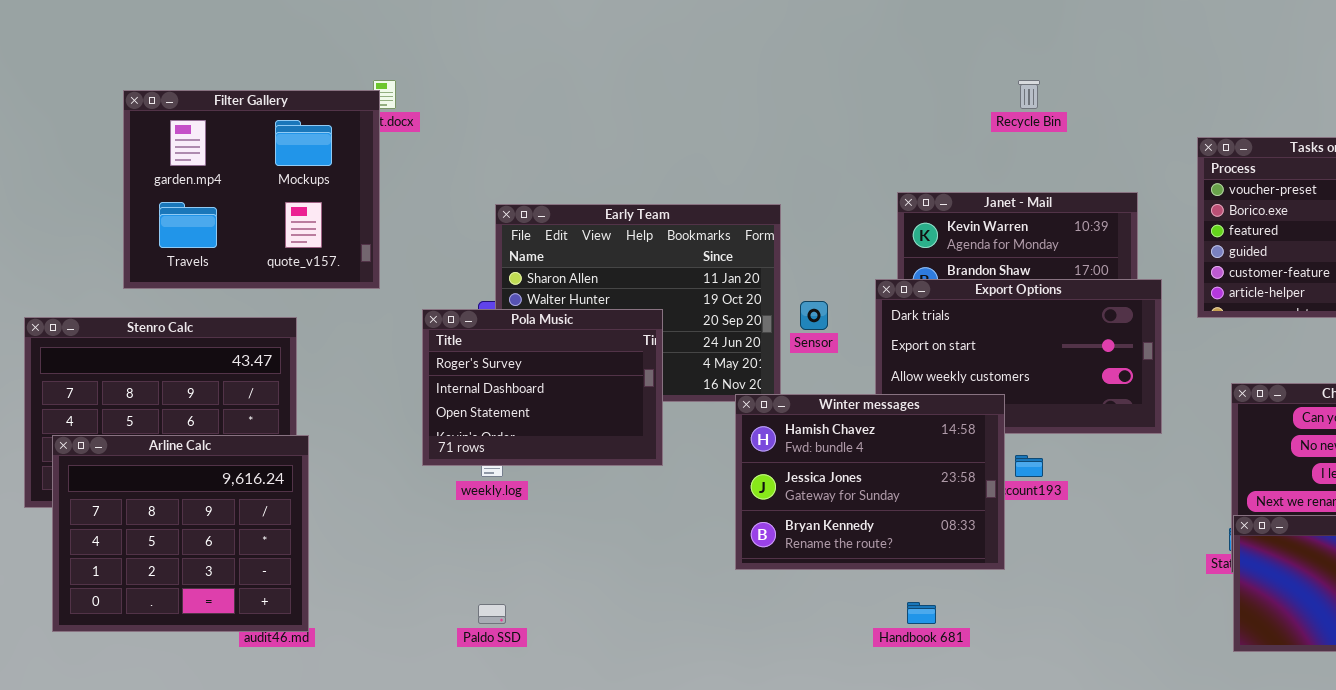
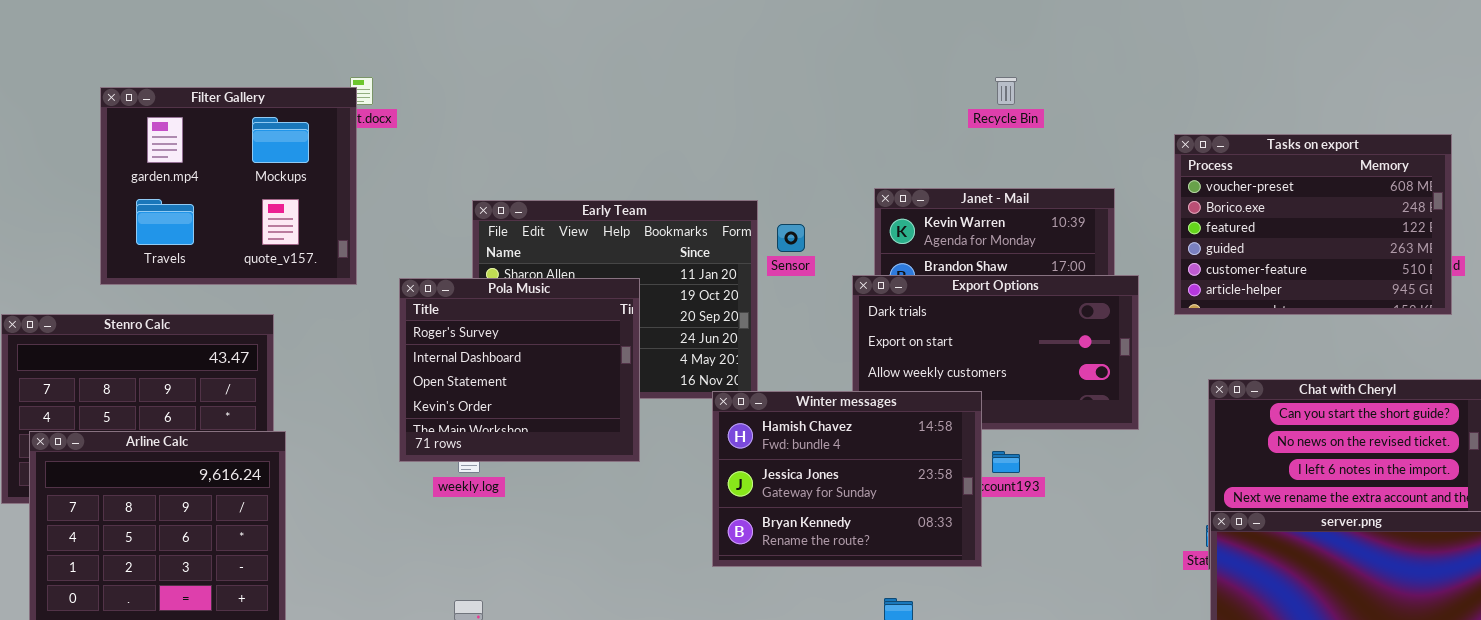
Sensor: [800,301,828,330] -> [777,224,805,252], moved
Pola Music: [422,309,663,466] -> [399,278,640,462], resized

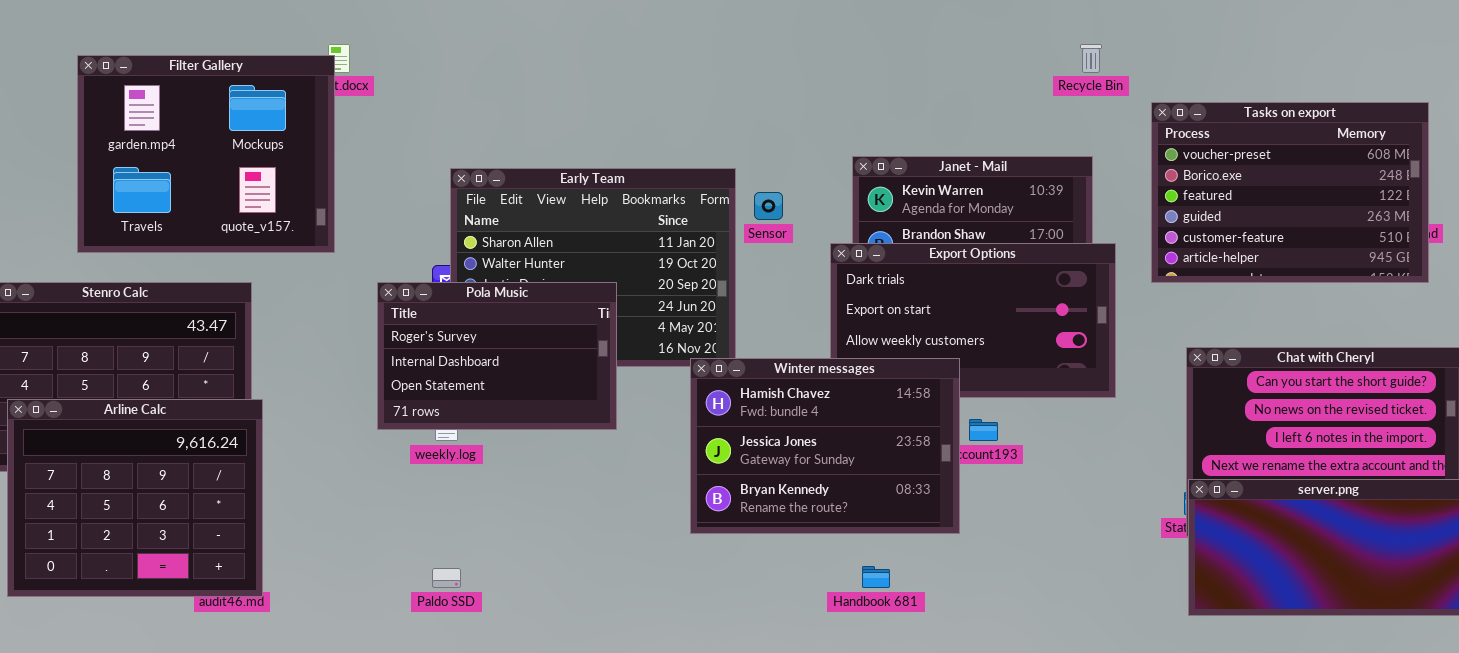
Recycle Bin: [995,77,1017,105] -> [1080,44,1102,73], moved
Pola Music: [399,278,640,462] -> [377,282,617,430], resized

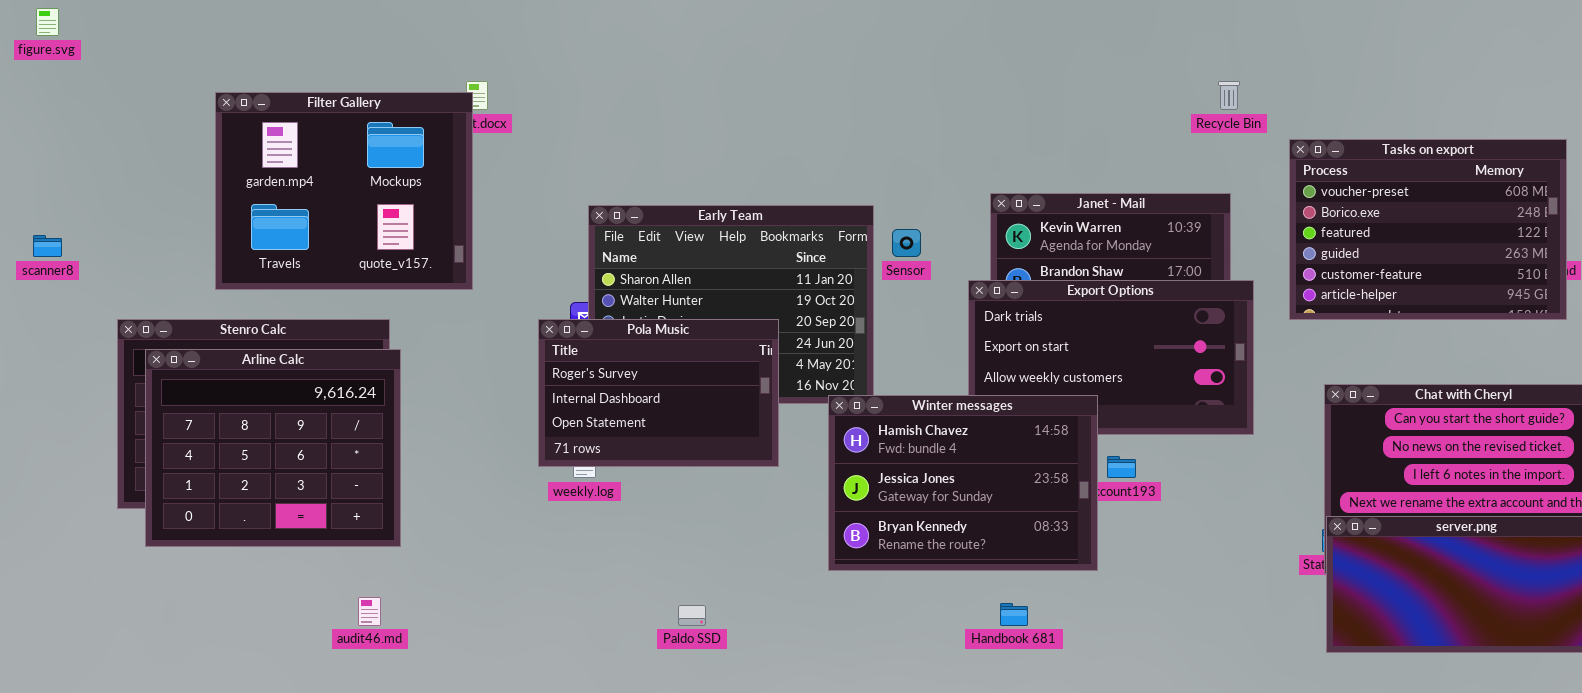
Pola Music: [377,282,617,430] -> [538,319,779,467], moved
Arline Calc: [7,399,263,597] -> [145,349,401,547], moved
Paldo SSD: [432,568,461,588] -> [678,605,706,626], moved

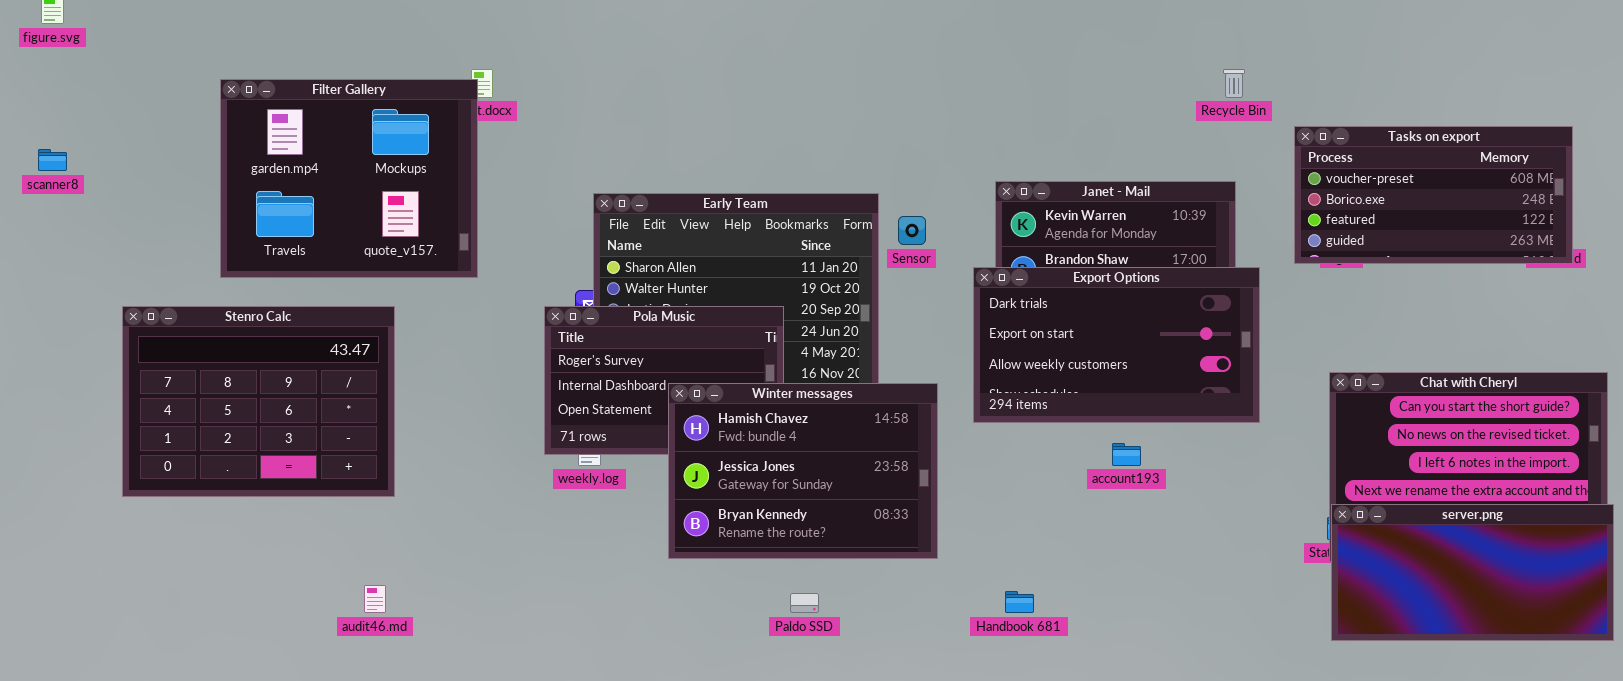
Tasks on export: [1289,139,1567,320] -> [1294,126,1573,264], resized
scanner8: [33,235,62,257] -> [38,149,67,171], moved
Arline Calc: [145,349,401,547] -> none, closed
Winter messages: [828,395,1098,571] -> [668,383,938,559], moved
Paldo SSD: [678,605,706,626] -> [790,593,819,613], moved

